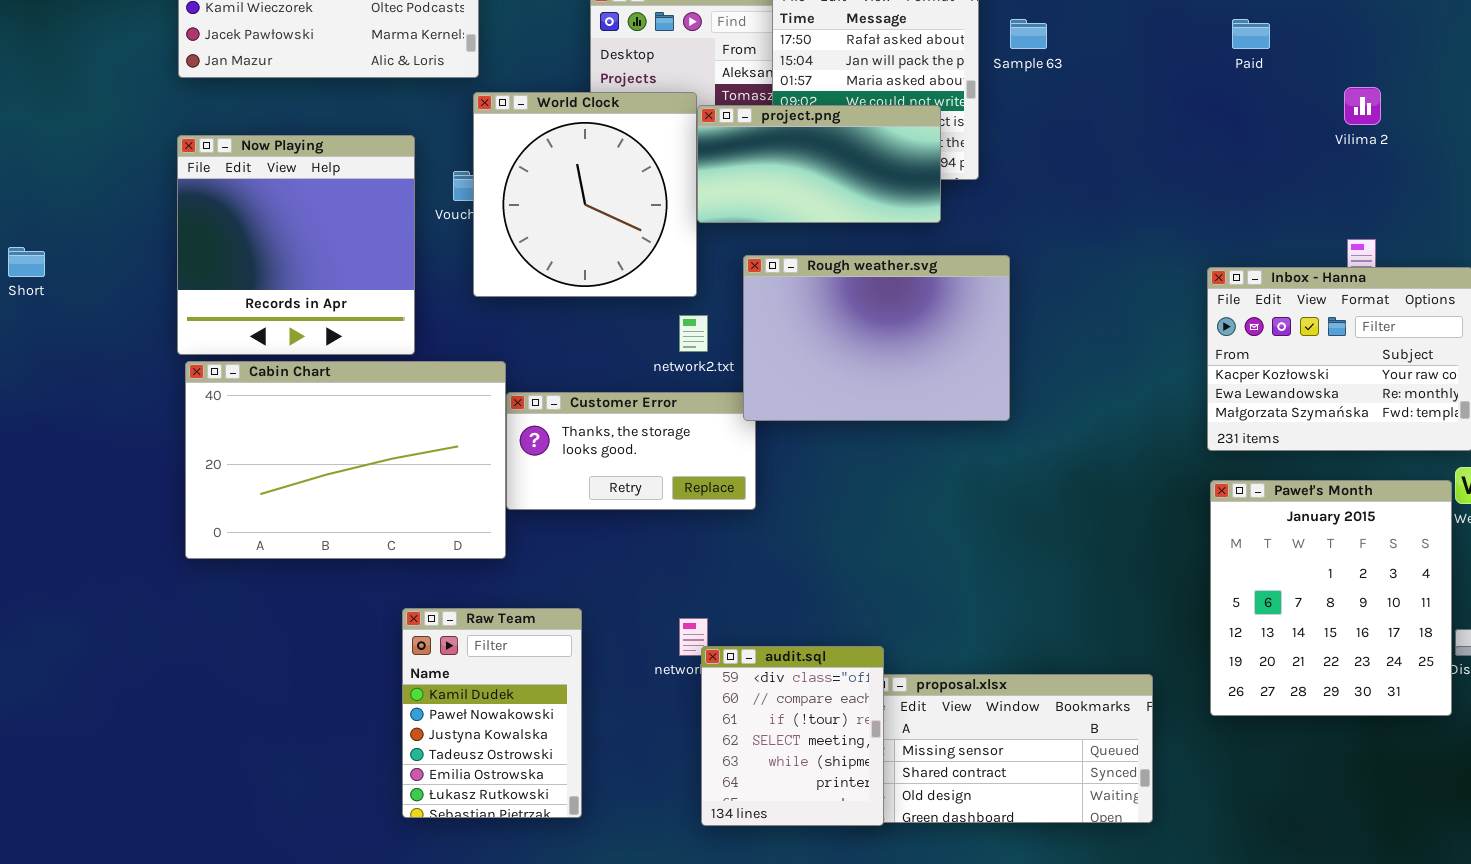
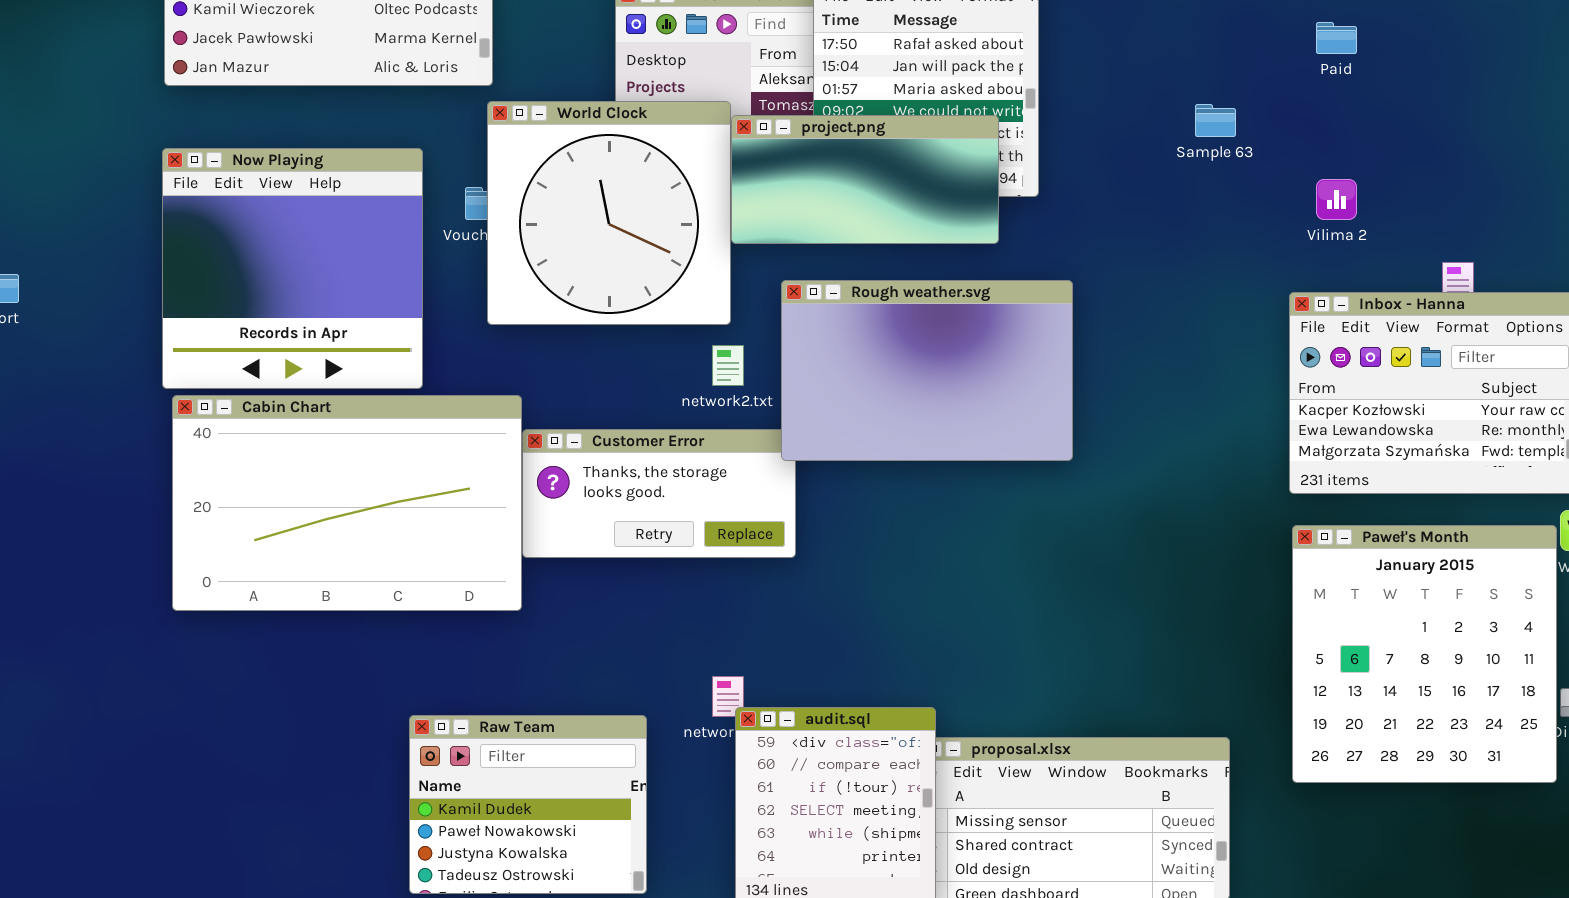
Sample 63: [1010,19,1047,49] -> [1195,104,1236,137], moved
Vilima 2: [1344,87,1381,125] -> [1316,179,1357,220], moved
Raw Team: [402,608,582,818] -> [409,715,647,894], resized

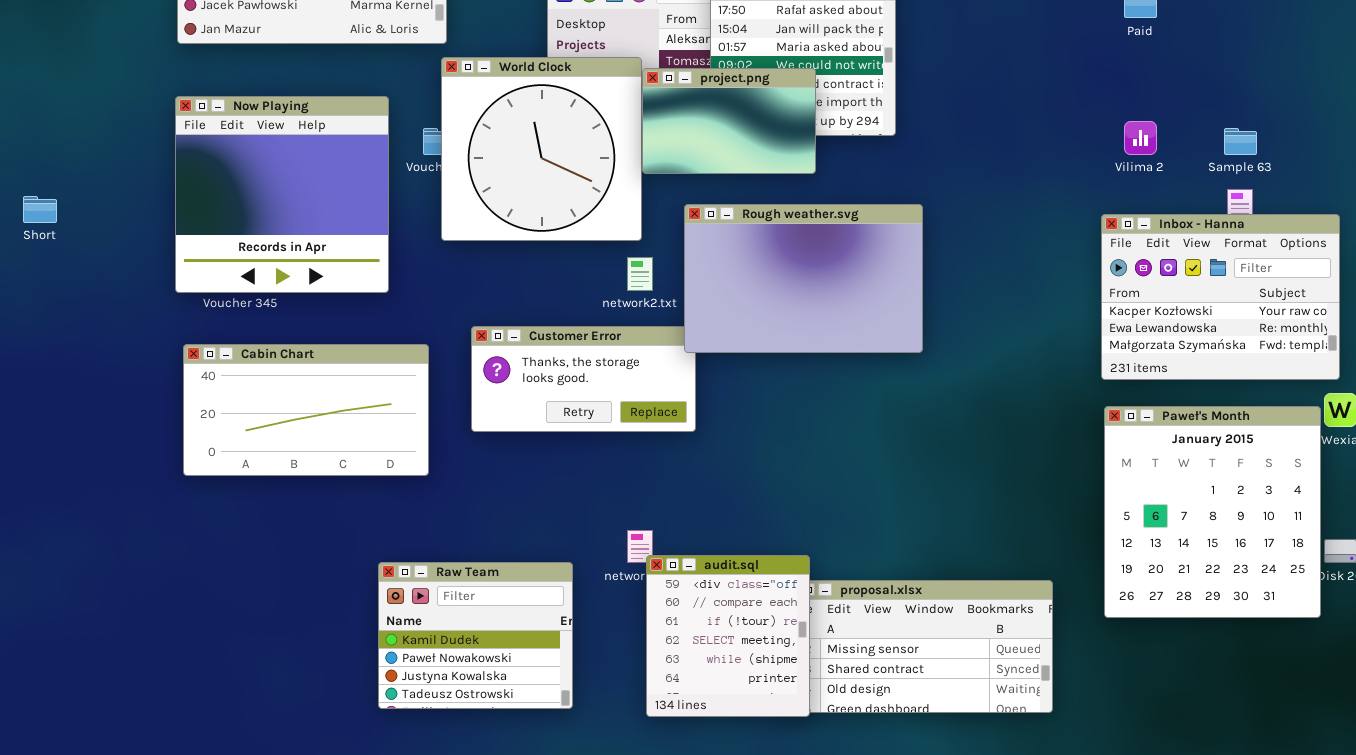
Sample 63: [1195,104,1236,137] -> [1224,128,1257,155], moved
project.png: [731,115,999,244] -> [642,68,816,174], resized
Cabin Chart: [172,395,522,611] -> [183,344,429,476], resized

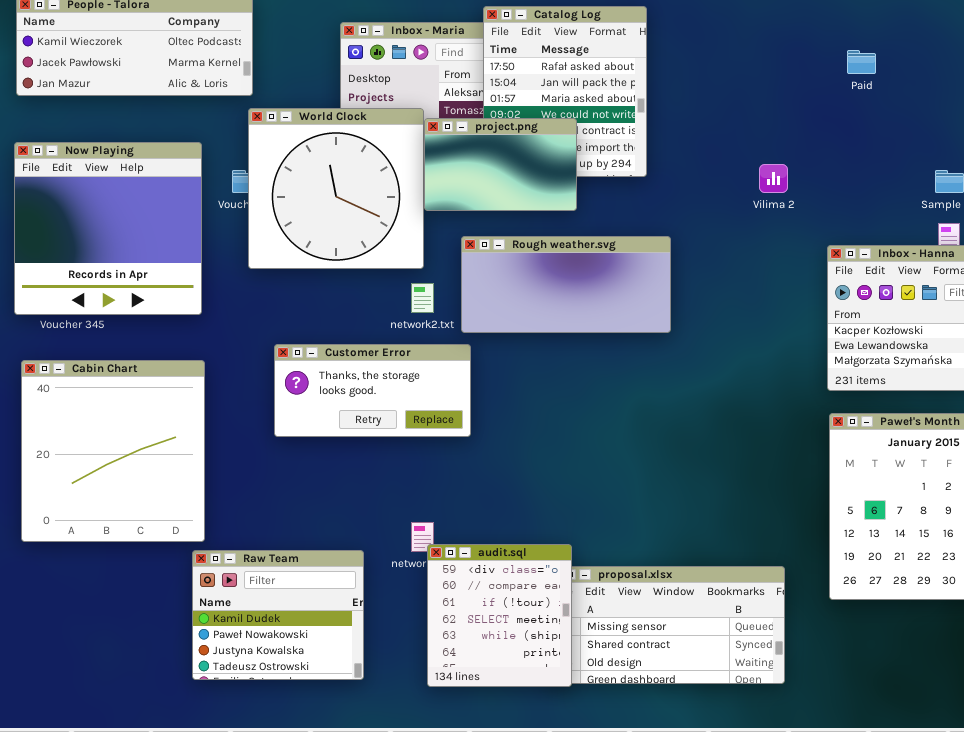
Vilima 2: [1124,121,1157,155] -> [759,164,788,193], moved
Rough weather.svg: [684,204,923,353] -> [461,236,671,333], resized
Cabin Chart: [183,344,429,476] -> [21,360,205,542], resized

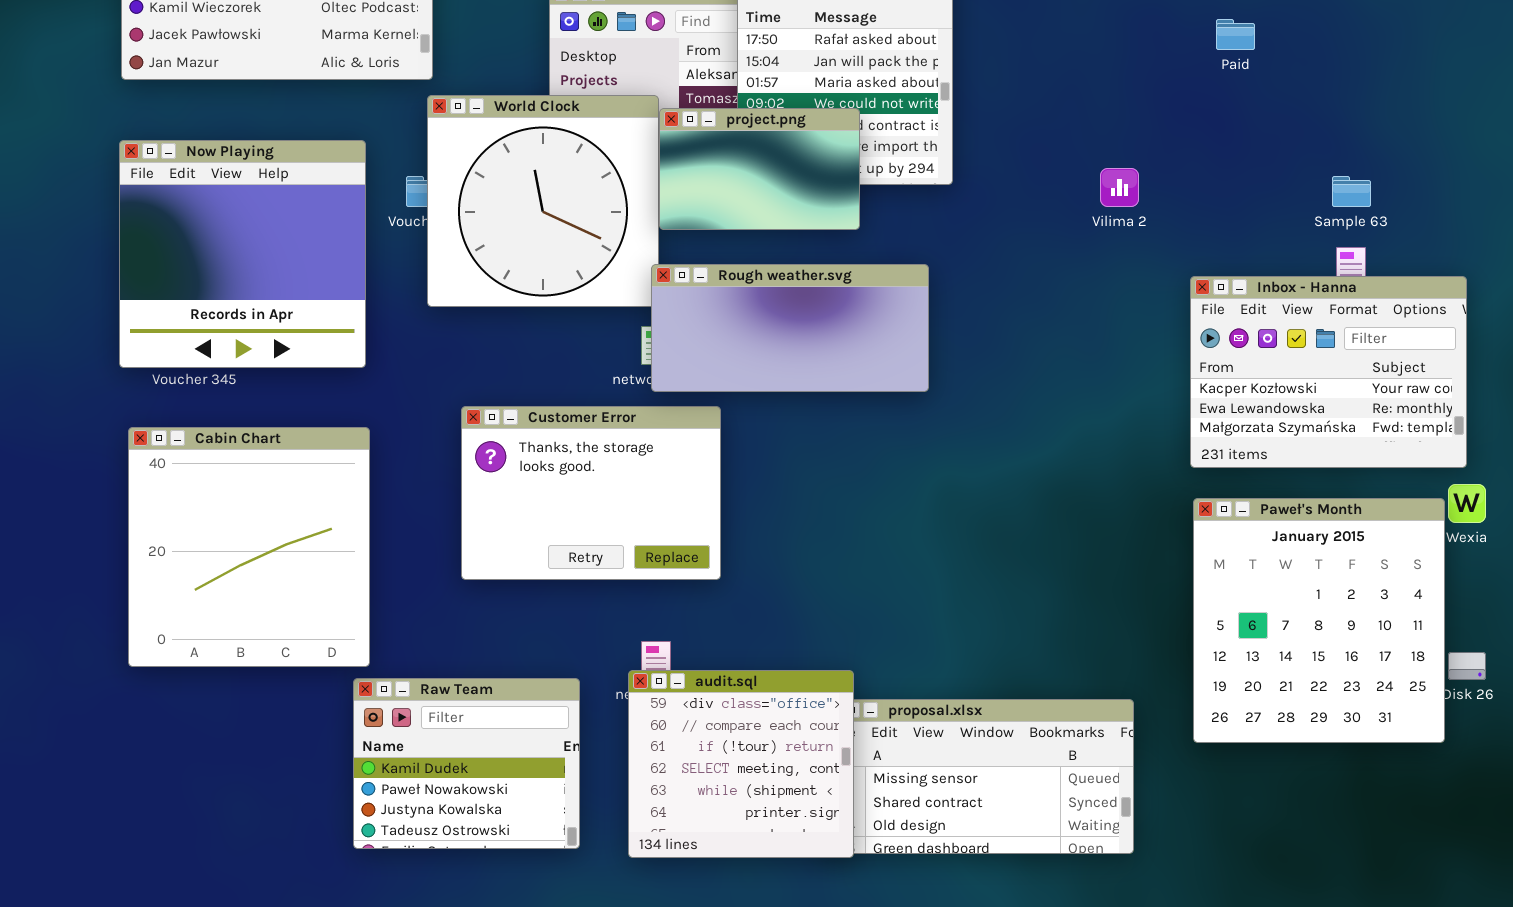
Rough weather.svg: [461,236,671,333] -> [651,264,929,392], moved
Customer Error: [274,344,471,437] -> [461,406,721,580], resized
audit.sql: [427,544,572,687] -> [628,670,854,858], resized

